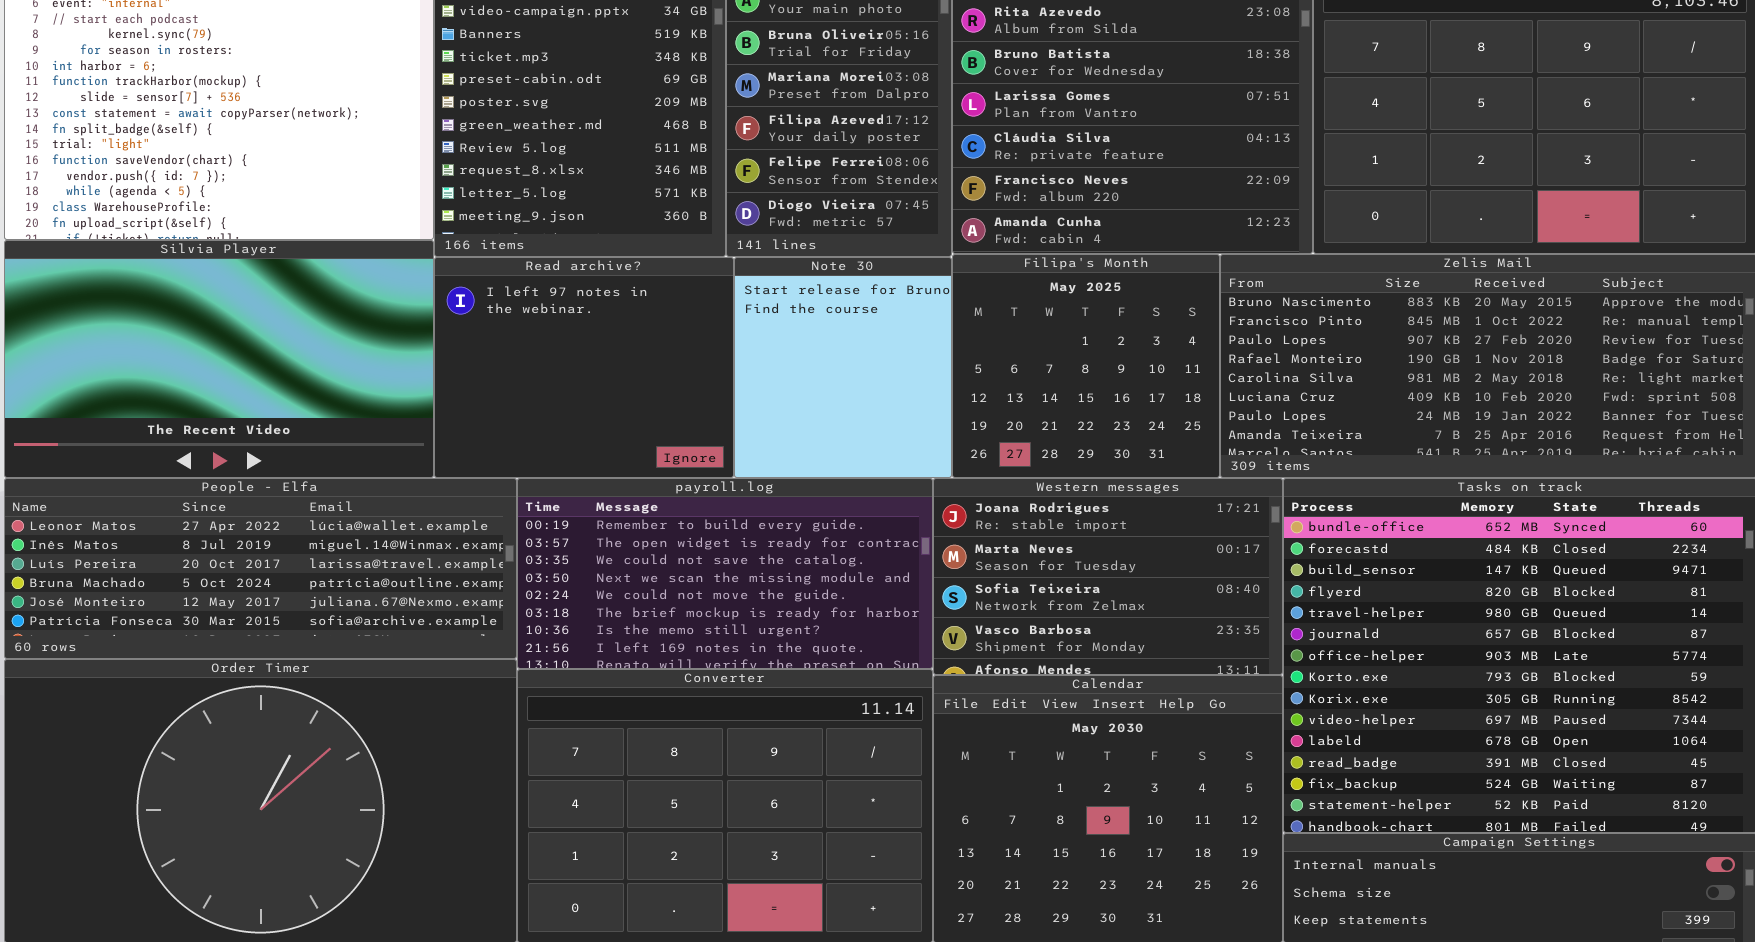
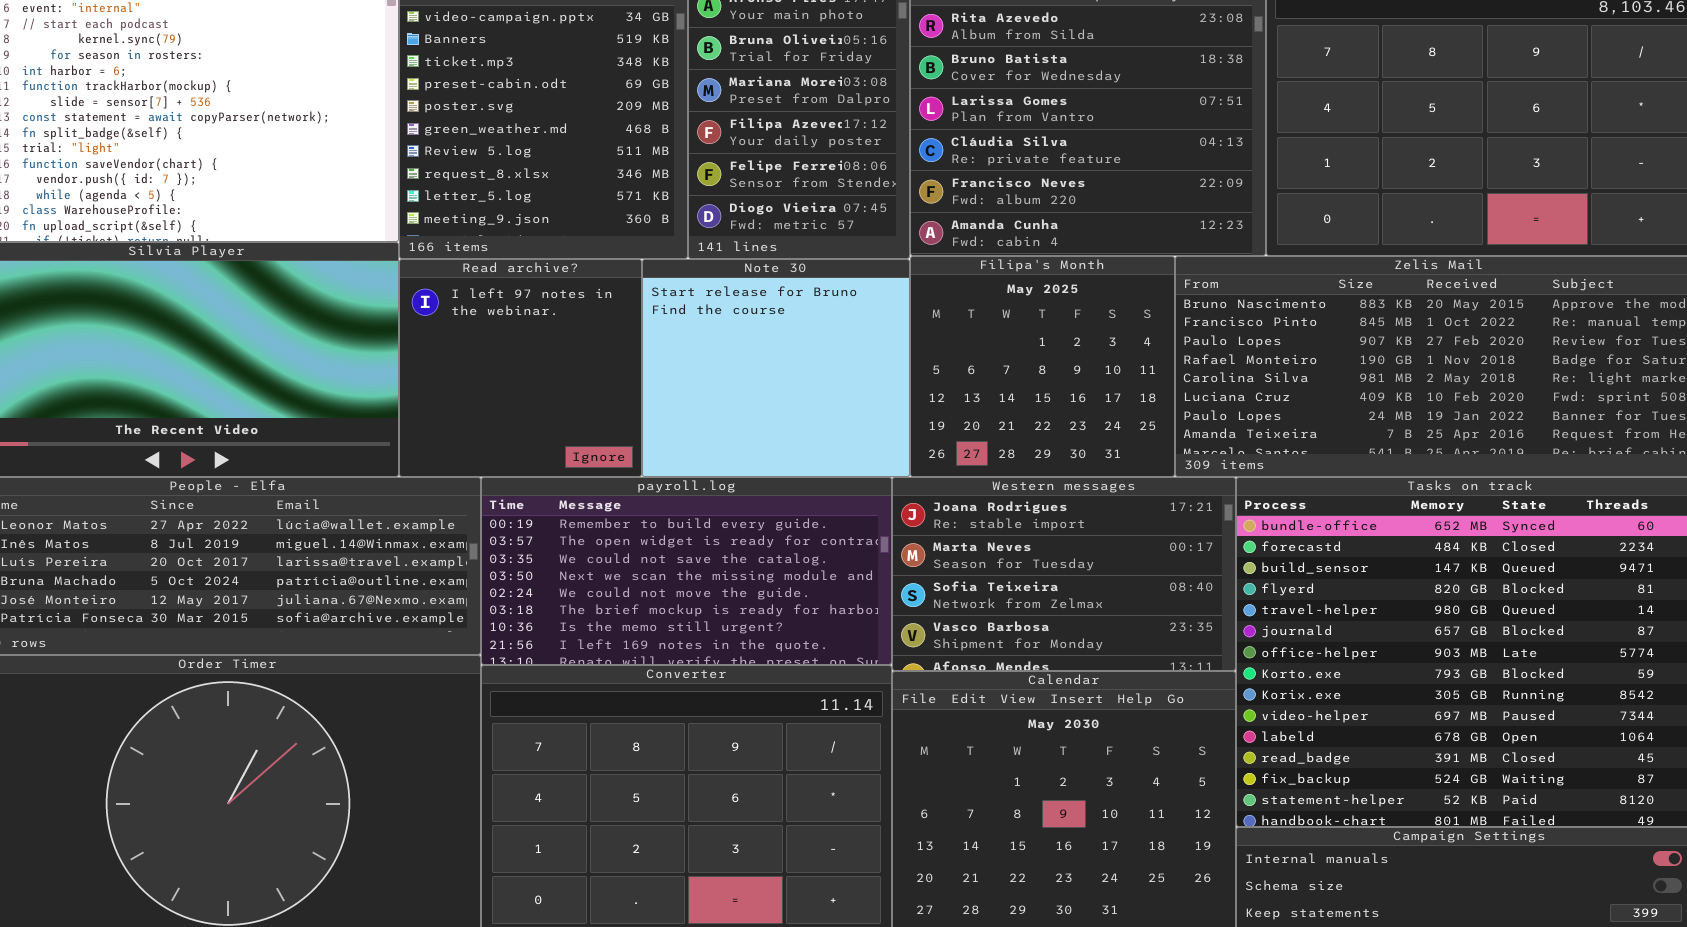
Read archive?: [434,257,734,478] -> [399,259,642,477], resized
Note 30: [734,257,952,478] -> [642,259,910,477], resized

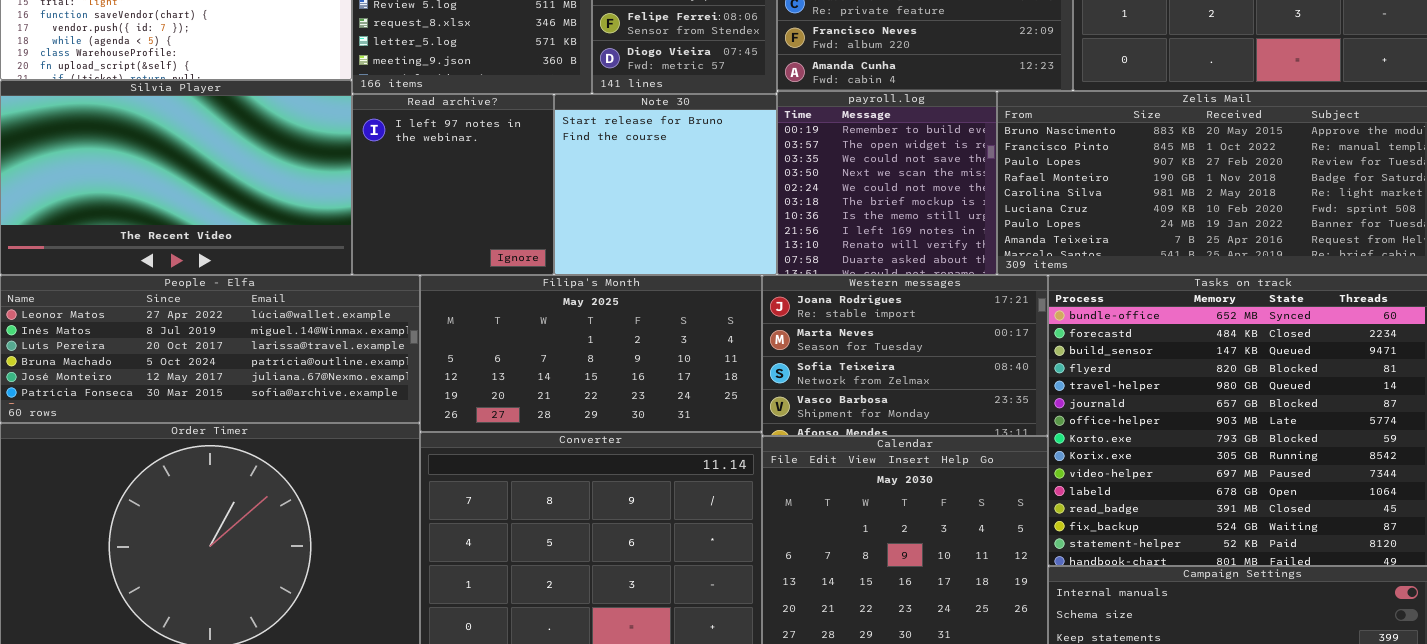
Filipa's Month: [910,256,1175,477] -> [420,275,762,432], moved, resized
payroll.log: [481,477,892,665] -> [777,91,997,275], moved, resized

